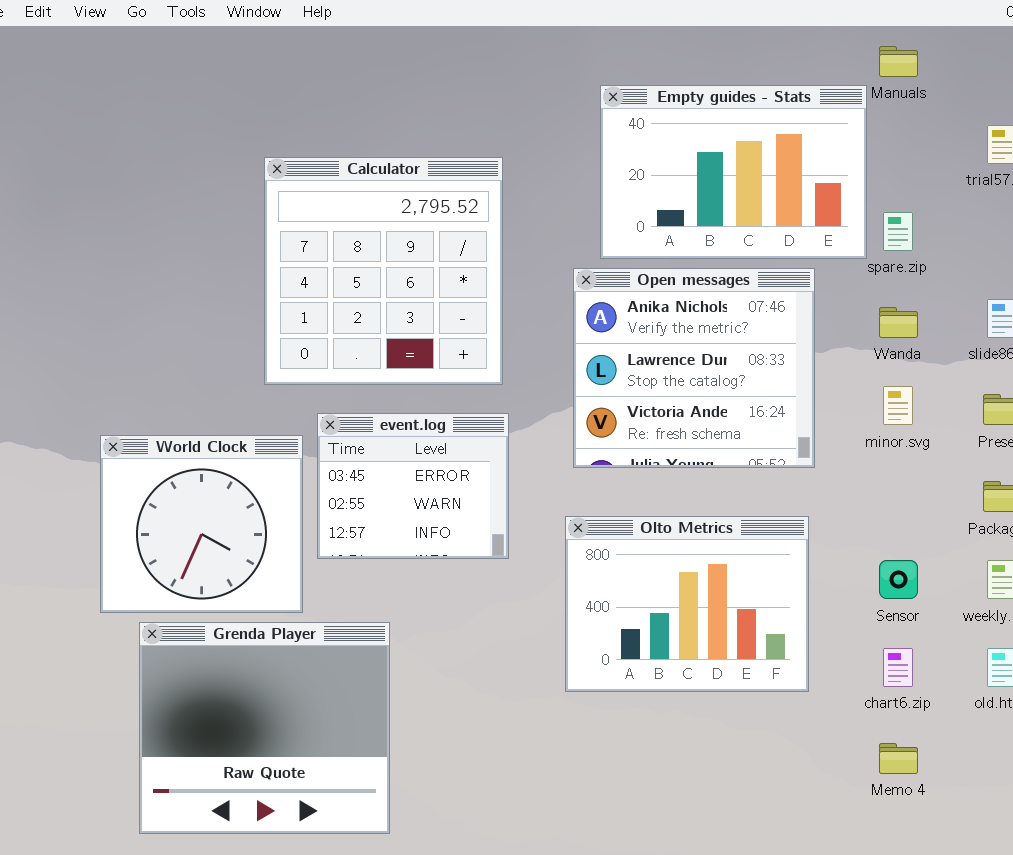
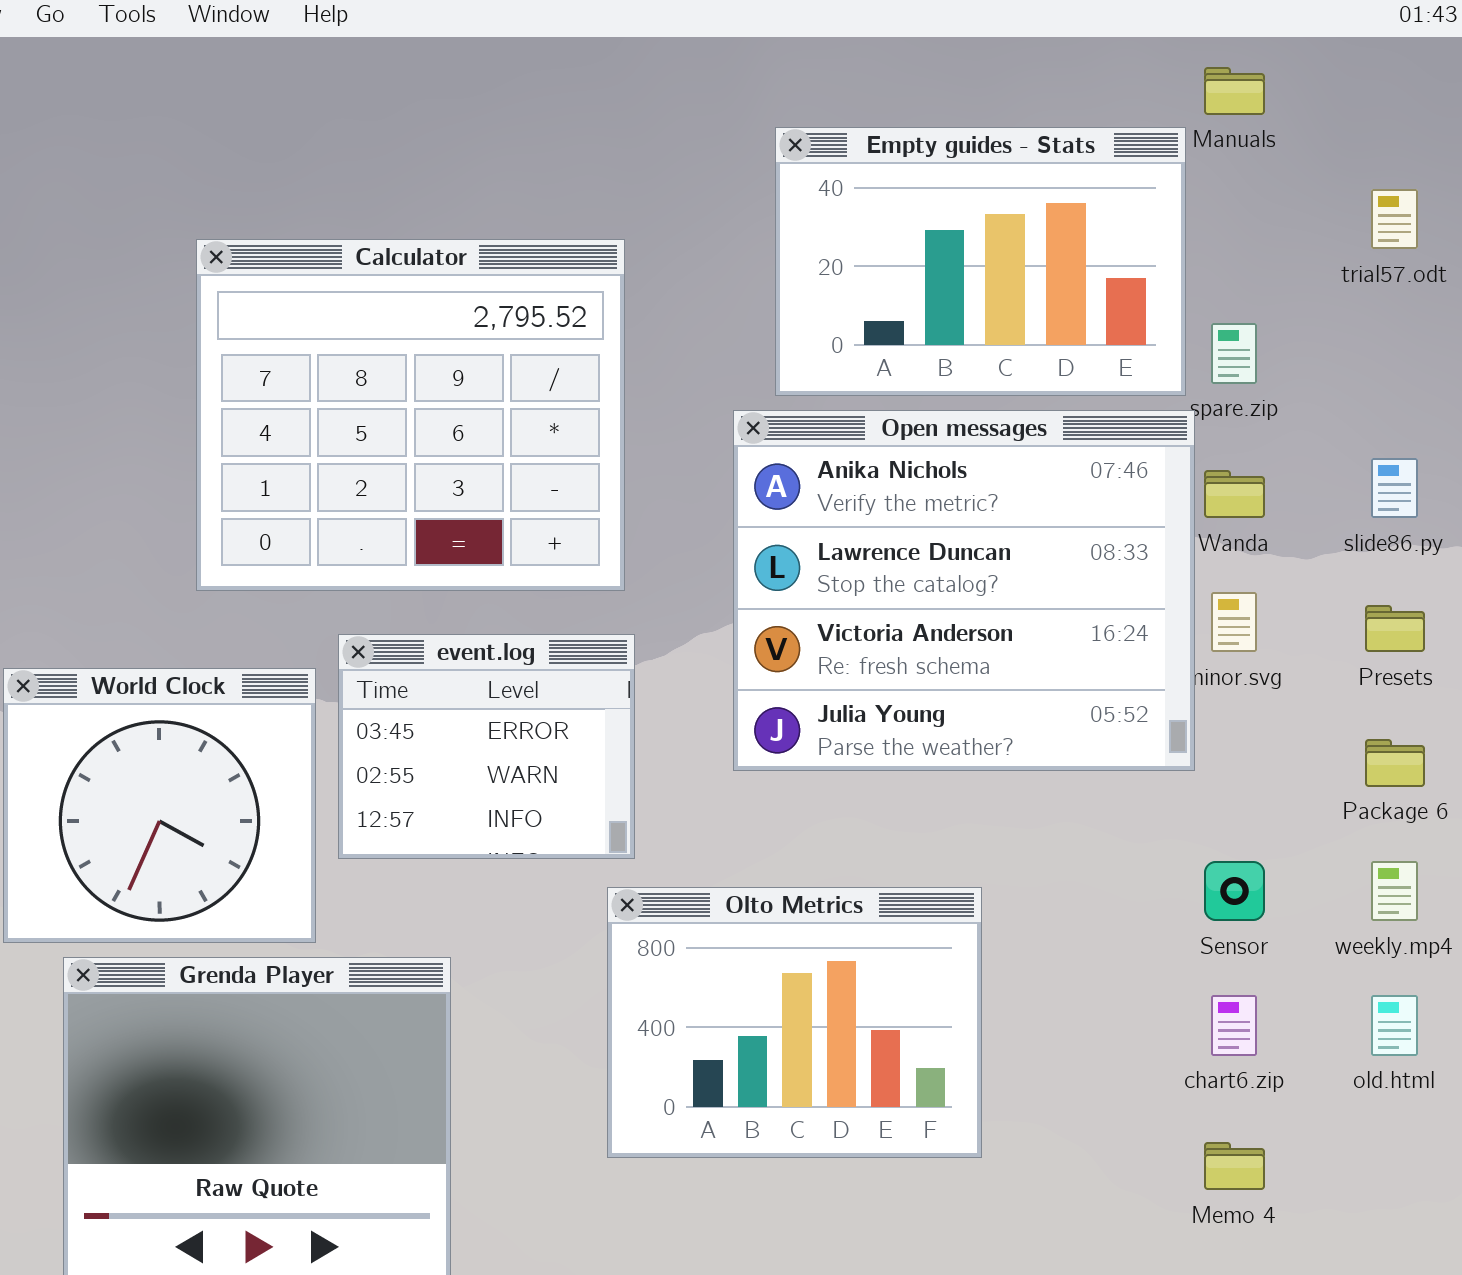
Calculator: [264,157,503,385] -> [196,239,625,591], resized
Open messages: [573,268,815,468] -> [733,410,1195,771], resized
Olto Metrics: [565,516,809,692] -> [607,887,982,1158], moved

